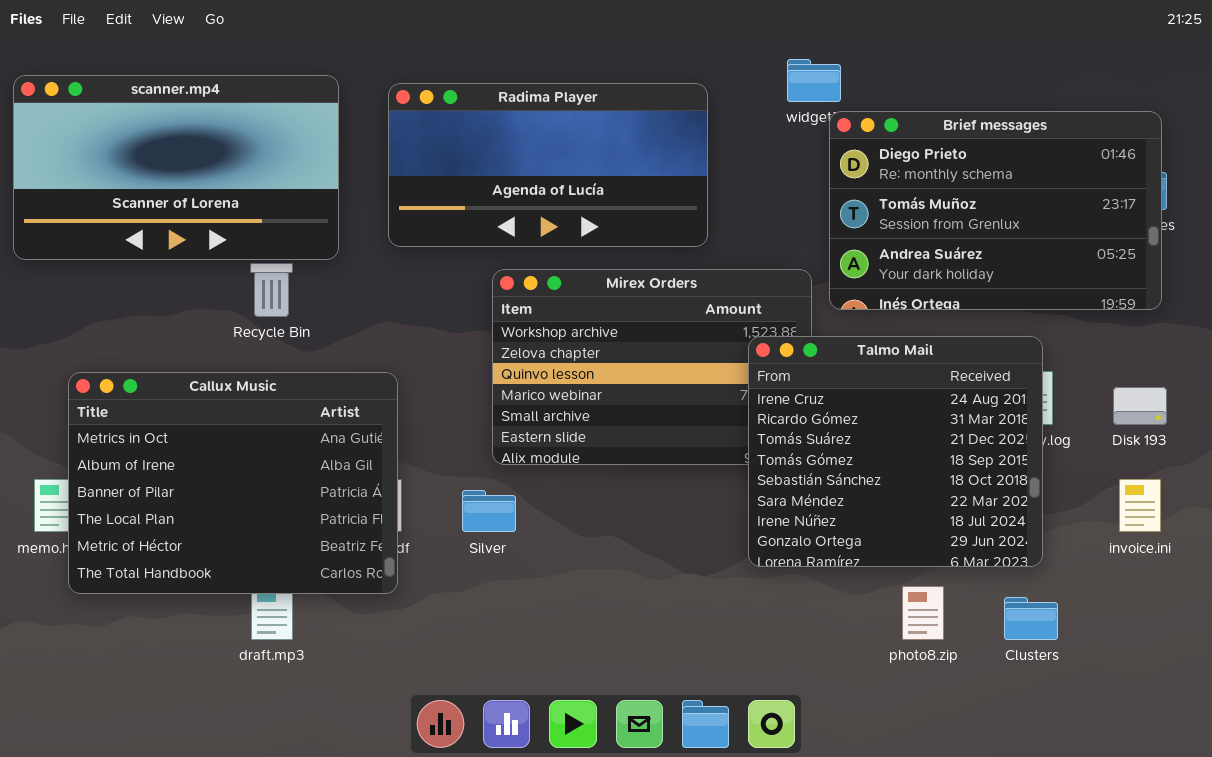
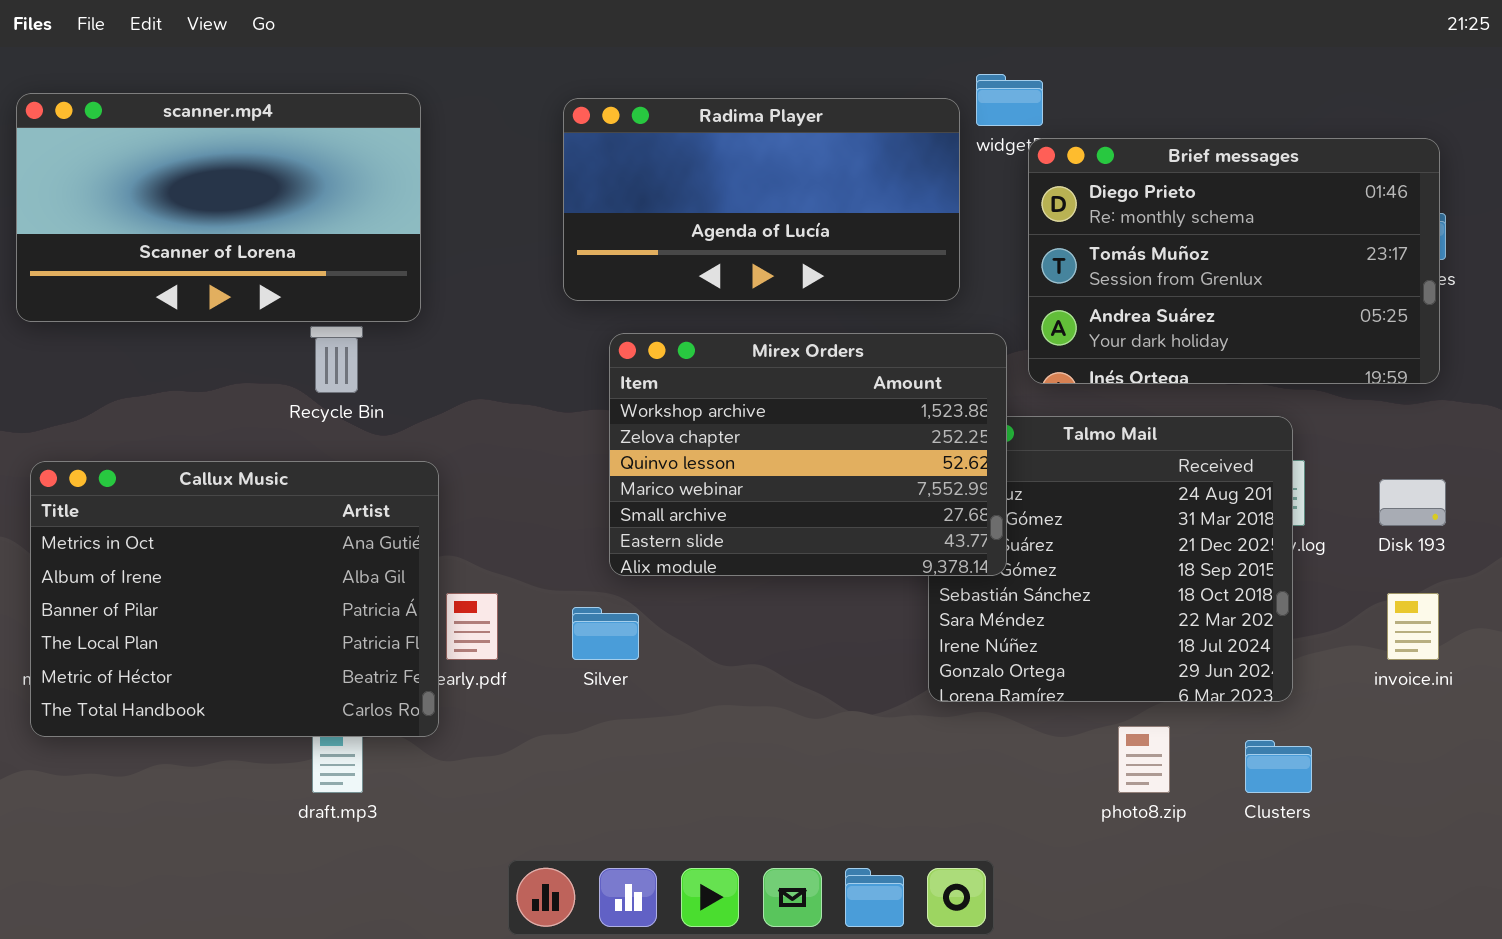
Radima Player: [388,83,708,247] -> [563,98,960,301], moved
Mirex Orders: [492,269,812,465] -> [609,333,1007,576], raised
Callux Music: [68,372,398,594] -> [30,461,439,737], moved

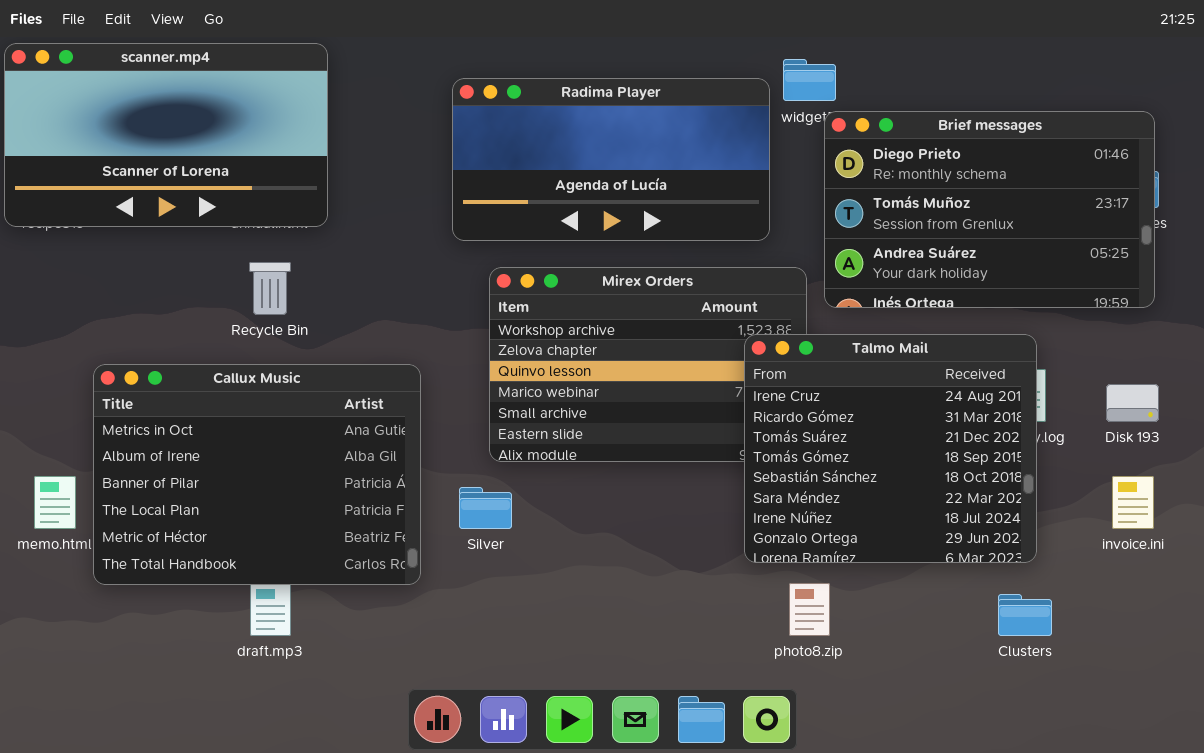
scanner.mp4: [16,93,421,322] -> [4,43,328,227], moved
Talmo Mail: [928,416,1293,702] -> [744,334,1037,563], raised
Callux Music: [30,461,439,737] -> [93,364,421,585], moved
photo8.zip: [1118,726,1170,793] -> [789,583,830,636], moved

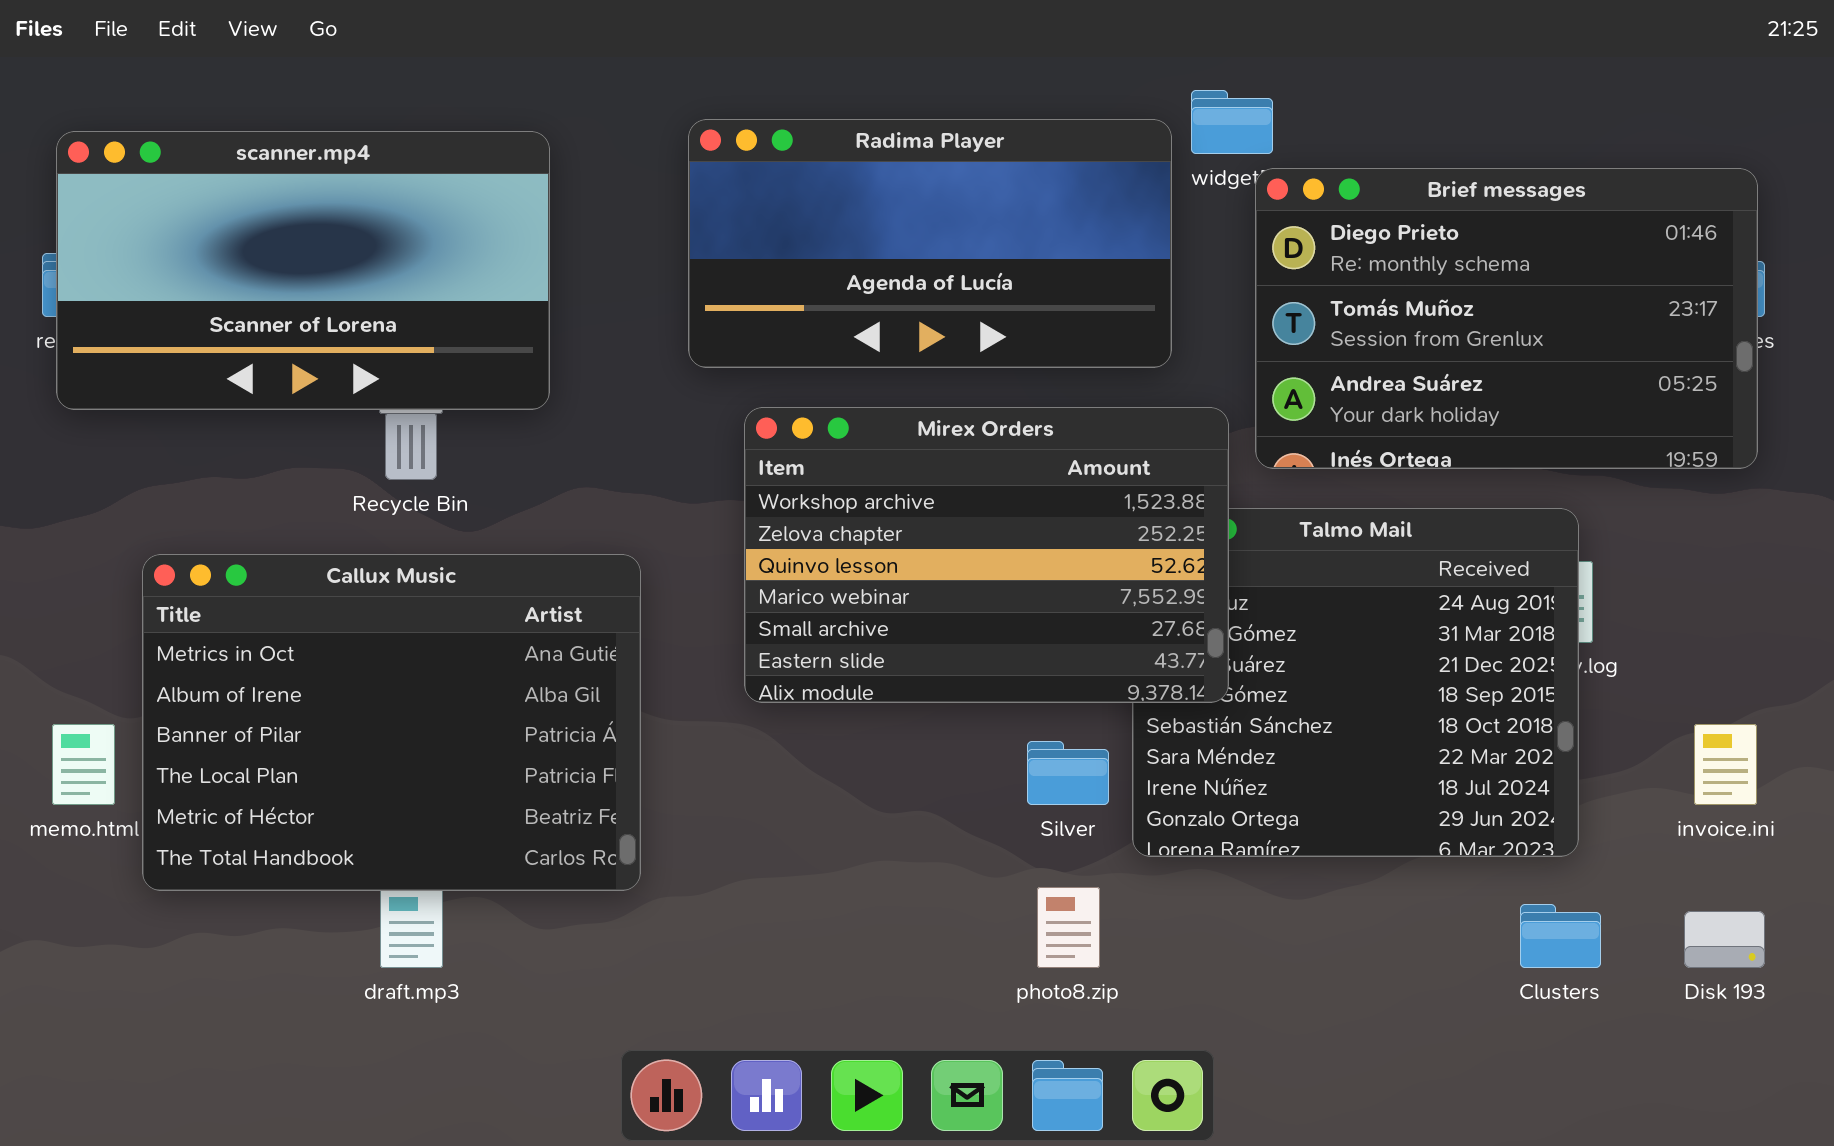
scanner.mp4: [4,43,328,227] -> [56,131,550,410], moved
Mirex Orders: [489,267,807,462] -> [744,407,1229,703], raised
Disk 193: [1106,384,1159,422] -> [1684,911,1765,968], moved
Silver: [459,487,512,529] -> [1027,741,1109,805], moved
photo8.zip: [789,583,830,636] -> [1037,887,1100,968], moved

